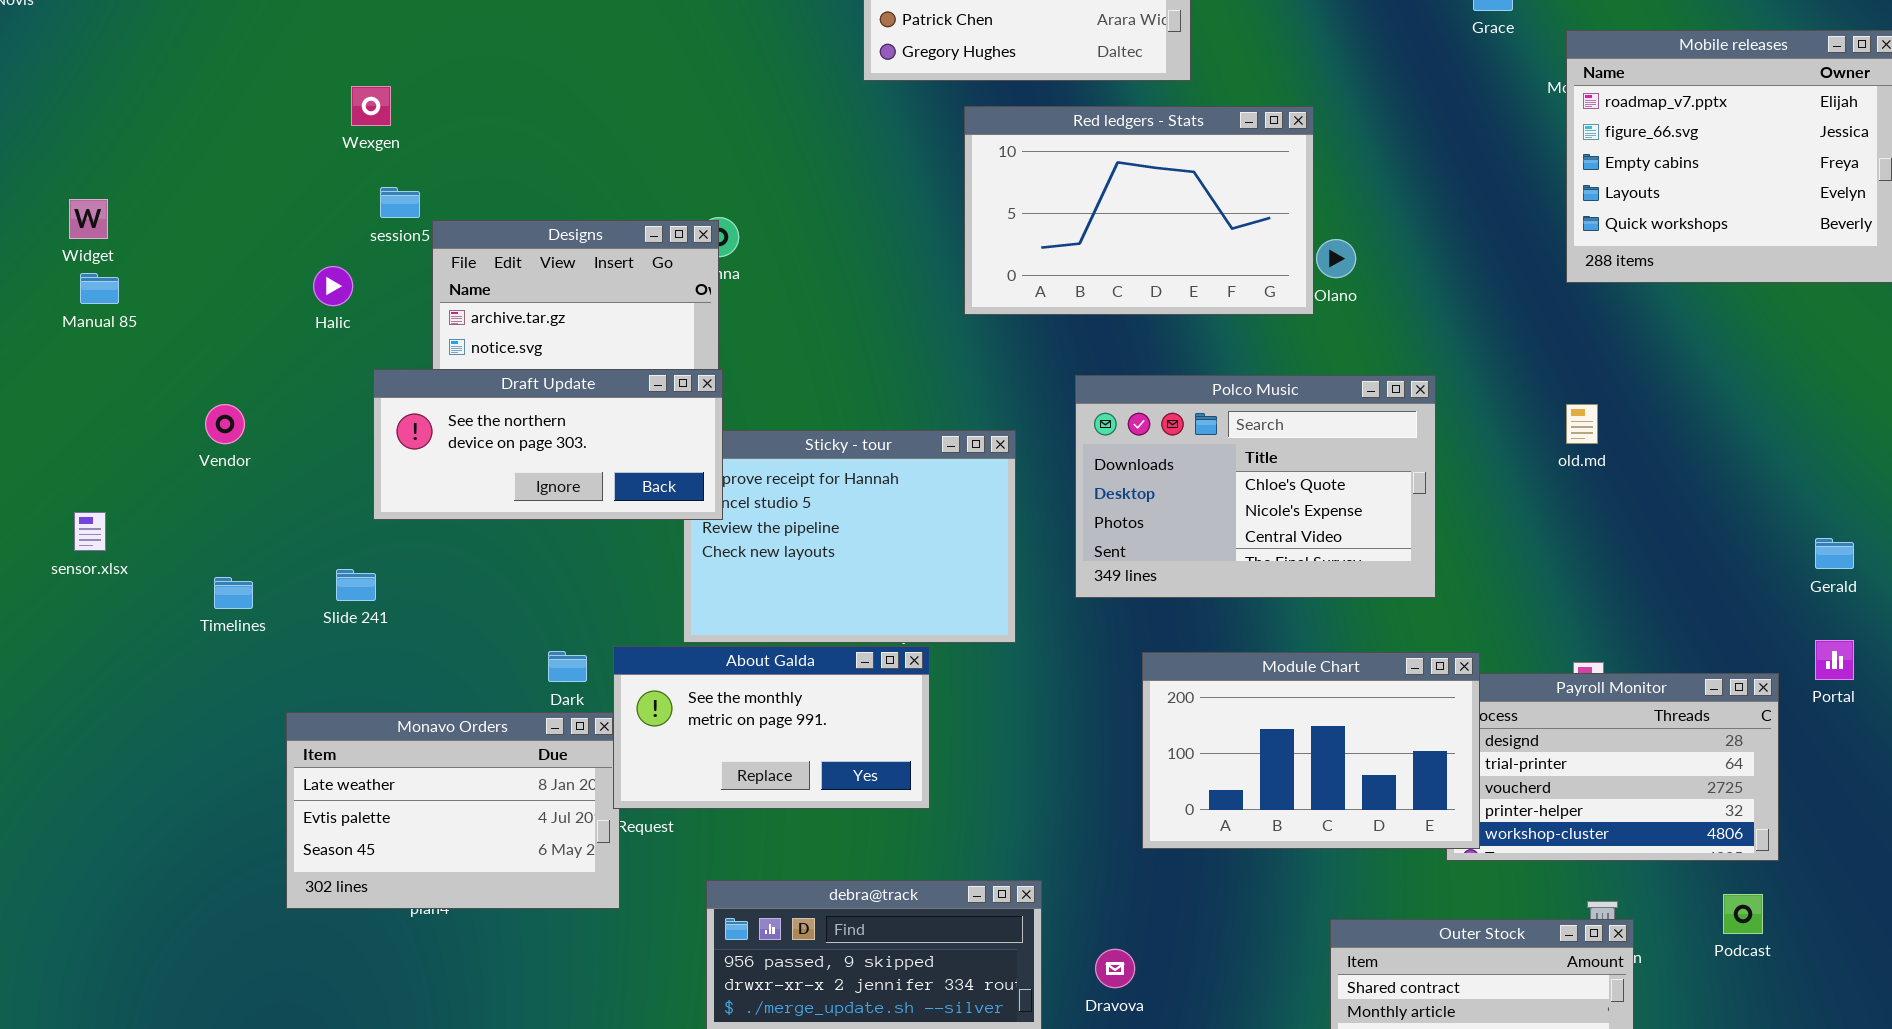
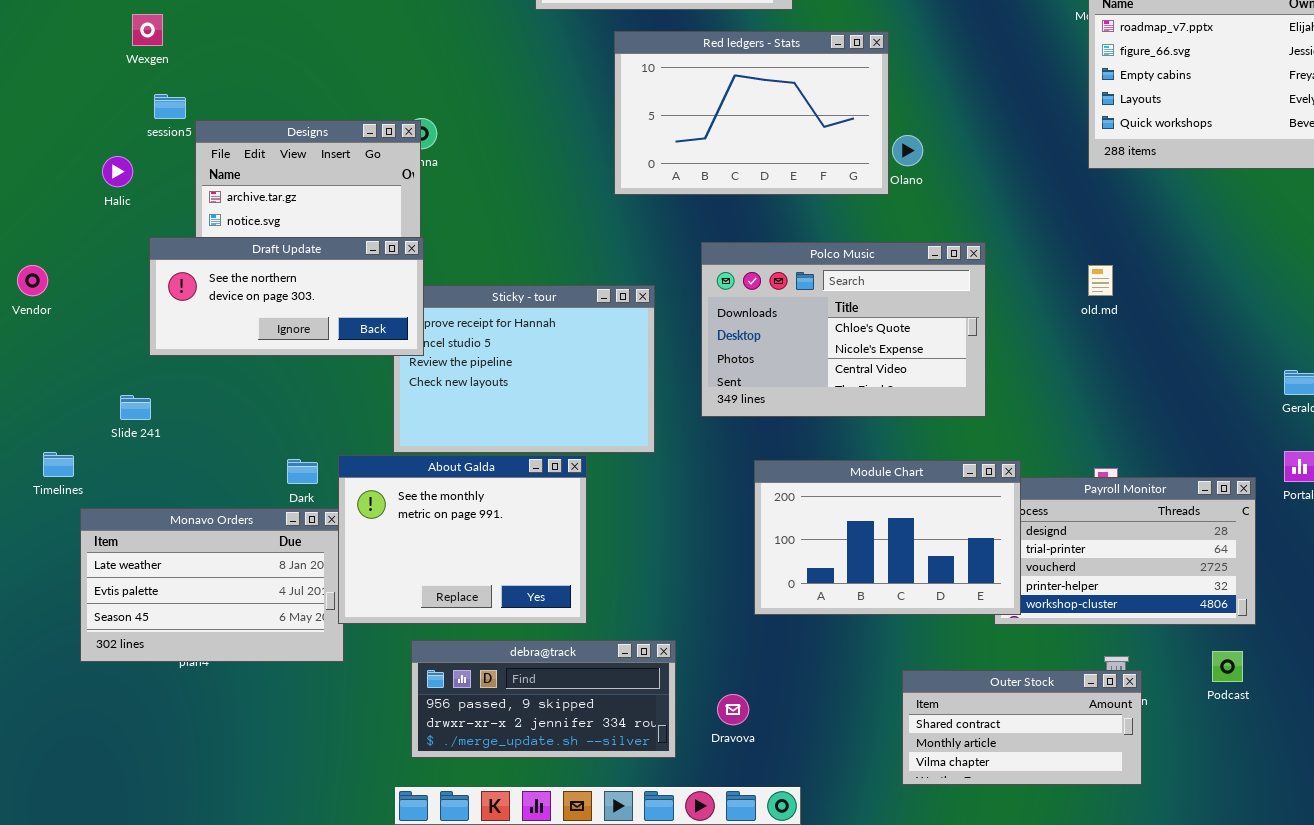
Timelines: [214,577,253,609] -> [43,452,74,477], moved
About Galda: [613,646,930,809] -> [338,455,587,624], resized

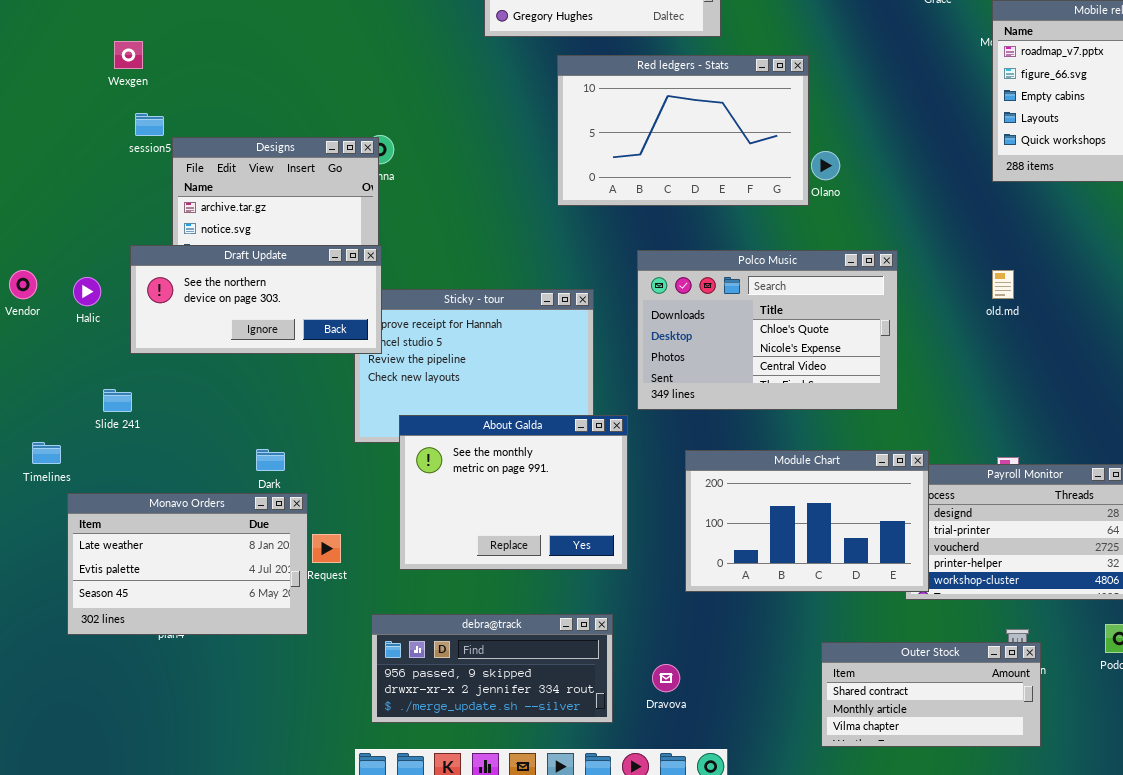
Halic: [102,156,133,187] -> [73,277,101,306], moved
About Galda: [338,455,587,624] -> [399,415,628,570], moved

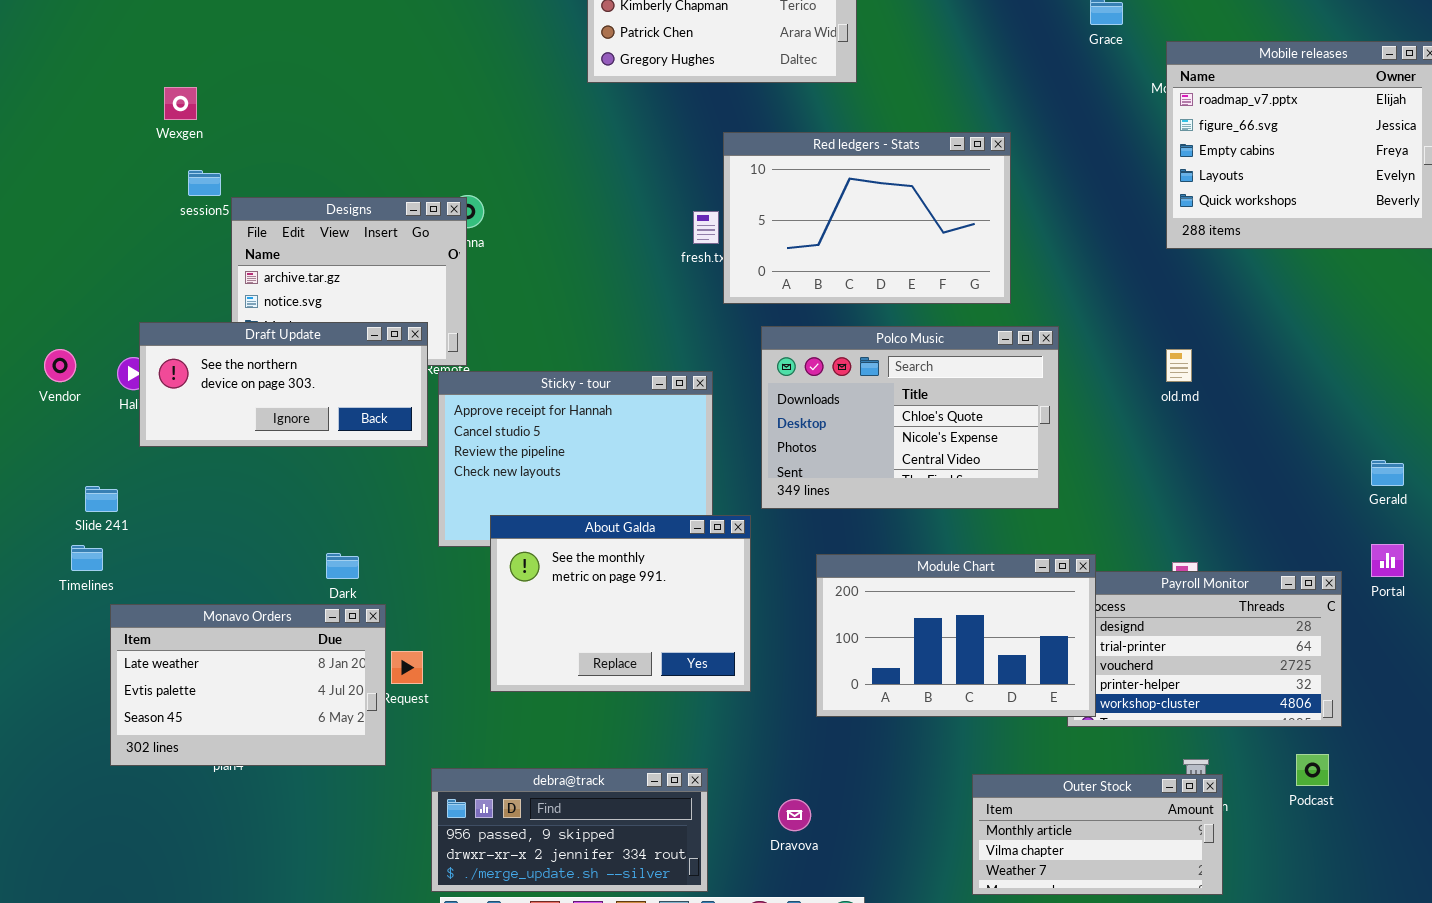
Red ledgers - Stats: [557,55,809,206] -> [723,132,1011,304], moved
Draft Update: [130,245,382,354] -> [139,322,428,447], moved
Slide 241: [103,389,132,412] -> [85,486,118,512], moved
debra@track: [371,614,613,723] -> [431,768,708,892], moved
Outer Stock: [821,642,1041,747] -> [972,774,1223,895], scrolled down 1 row

